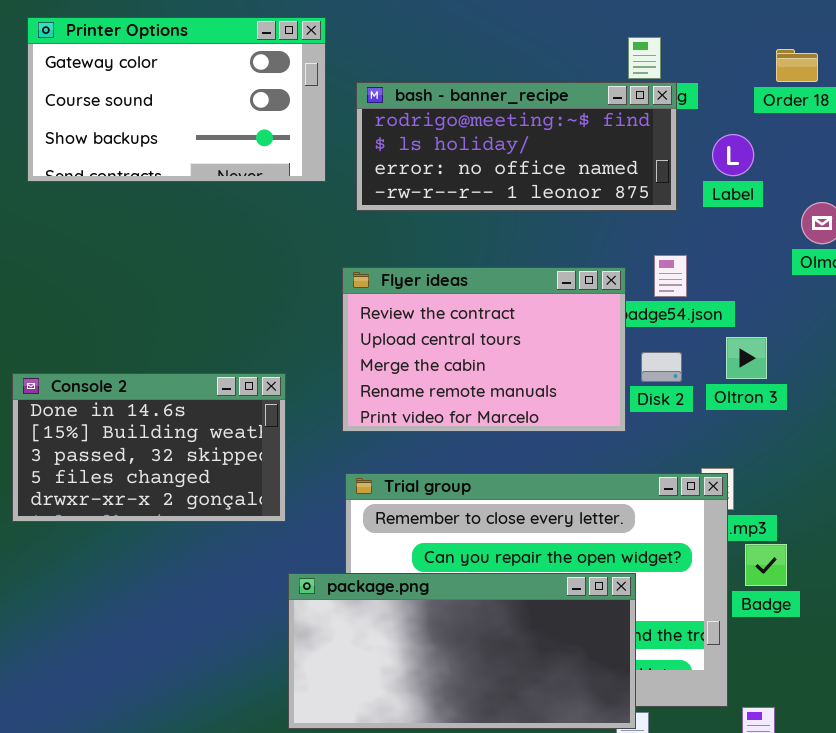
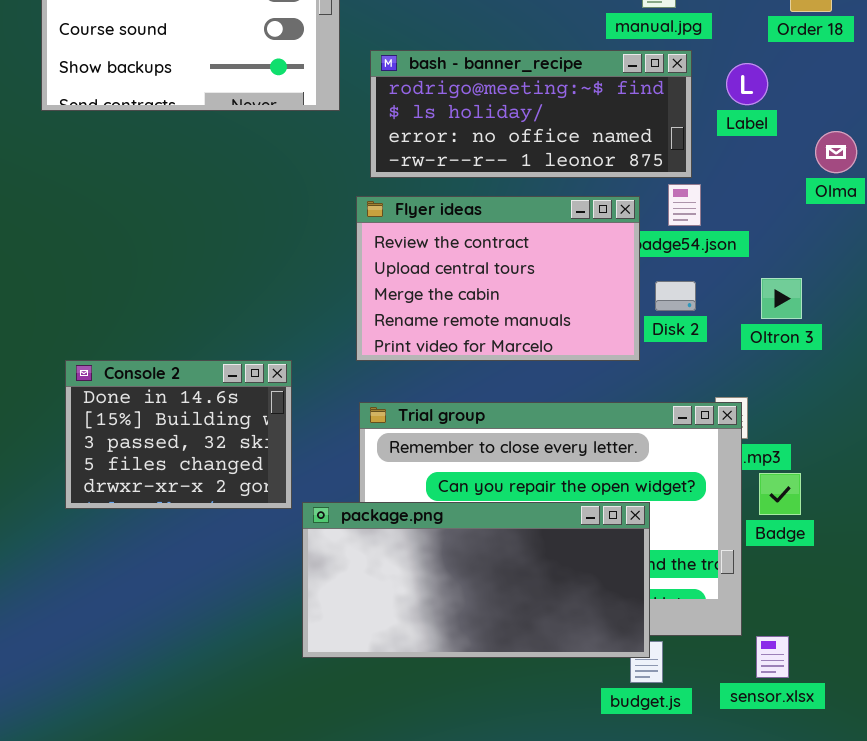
bash - banner_recipe: [356,82,677,211] -> [370,50,692,178], moved
Oltron 3: [726,337,767,379] -> [761,278,802,319], moved
Console 2: [12,373,286,522] -> [65,360,292,509], moved, resized

